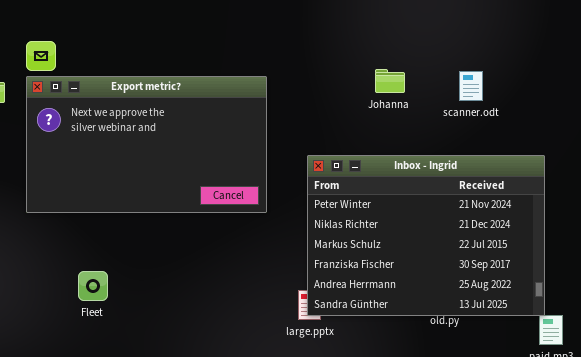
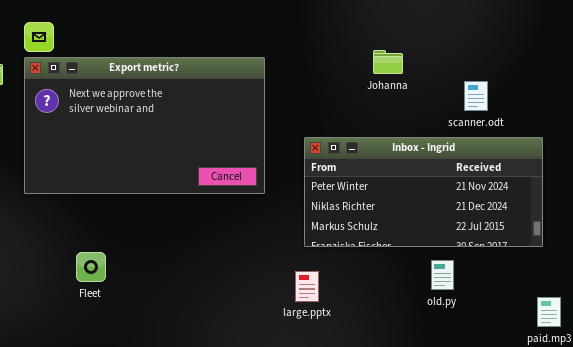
scanner.odt: [459,71,483,101] -> [464,81,488,111], moved
Inbox - Ingrid: [307,155,545,316] -> [304,137,543,247], resized

